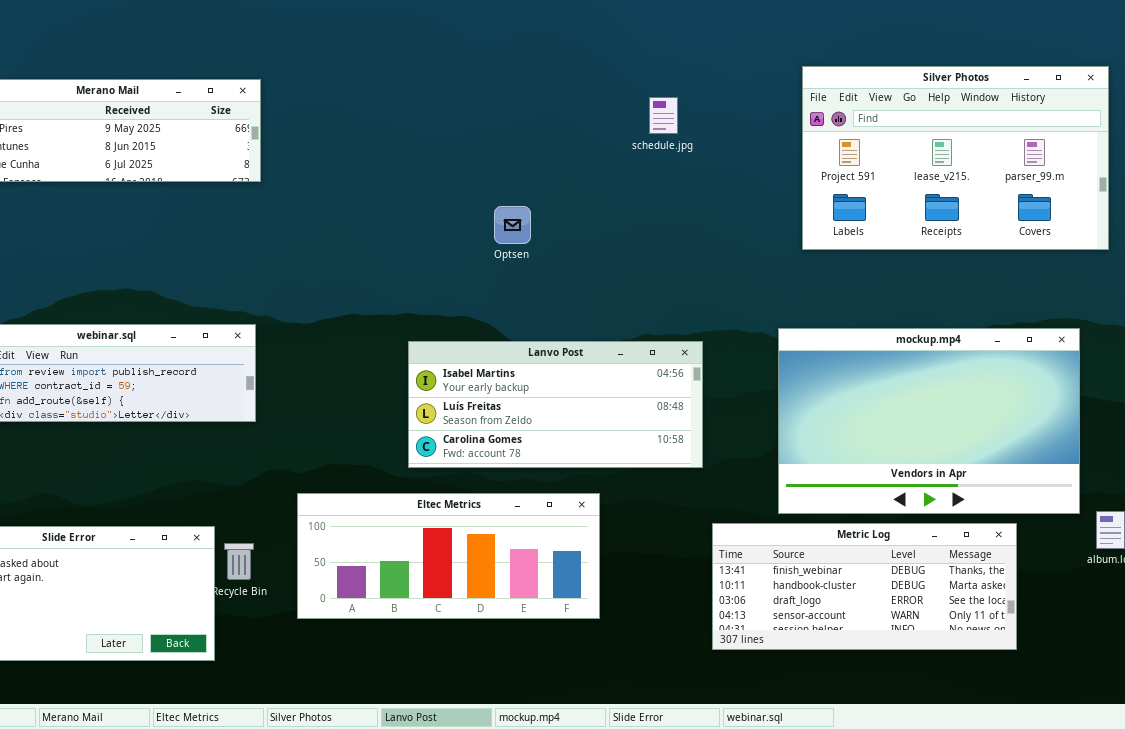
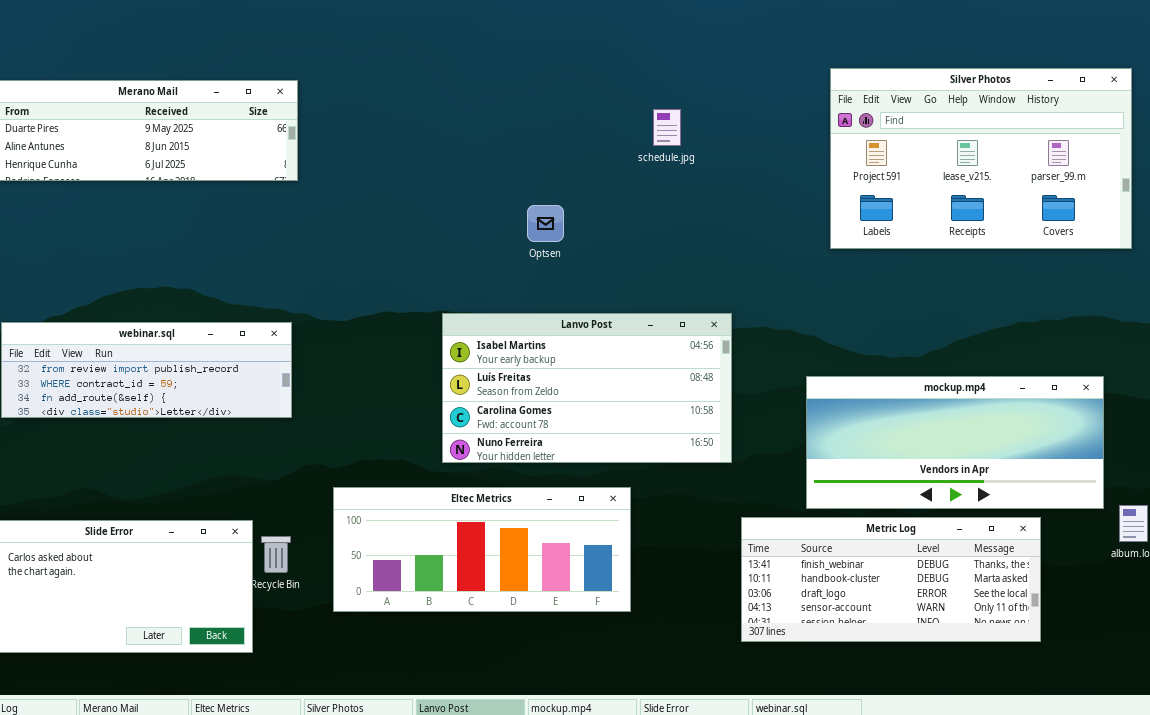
schedule.jpg: [649,97,678,134] -> [653,109,681,146], moved
mockup.mp4: [778,328,1080,514] -> [806,376,1104,509], resized
Lanvo Post: [408,341,703,468] -> [442,313,732,463], resized

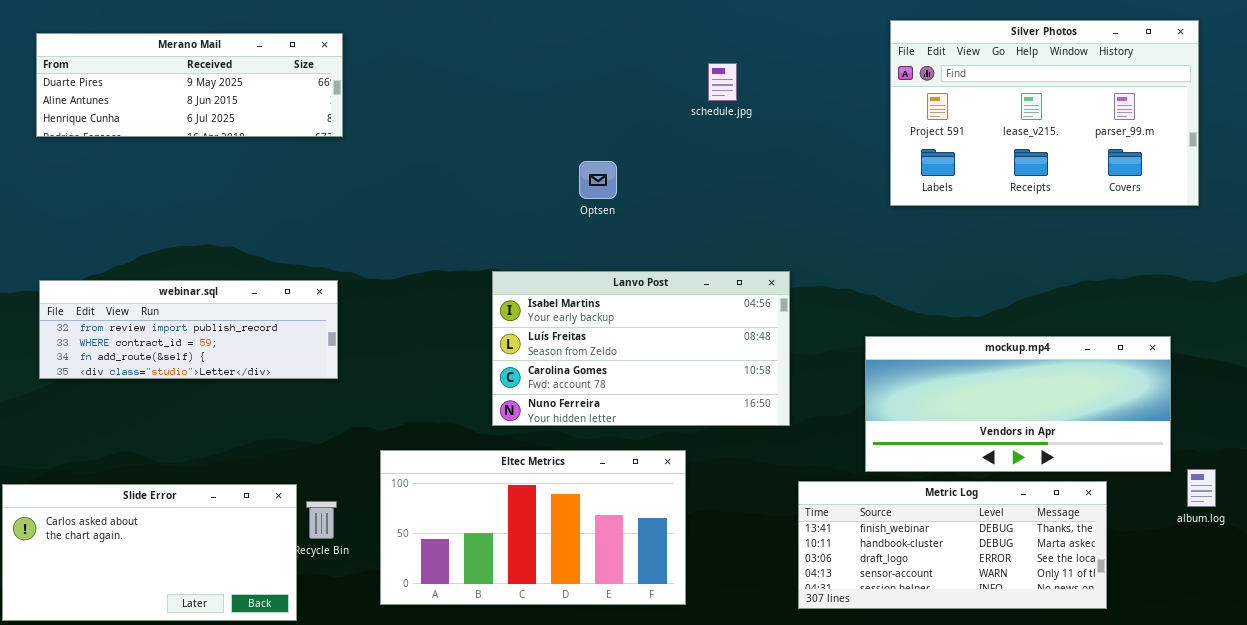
Eltec Metrics: [333,487,631,612] -> [380,450,686,605], resized

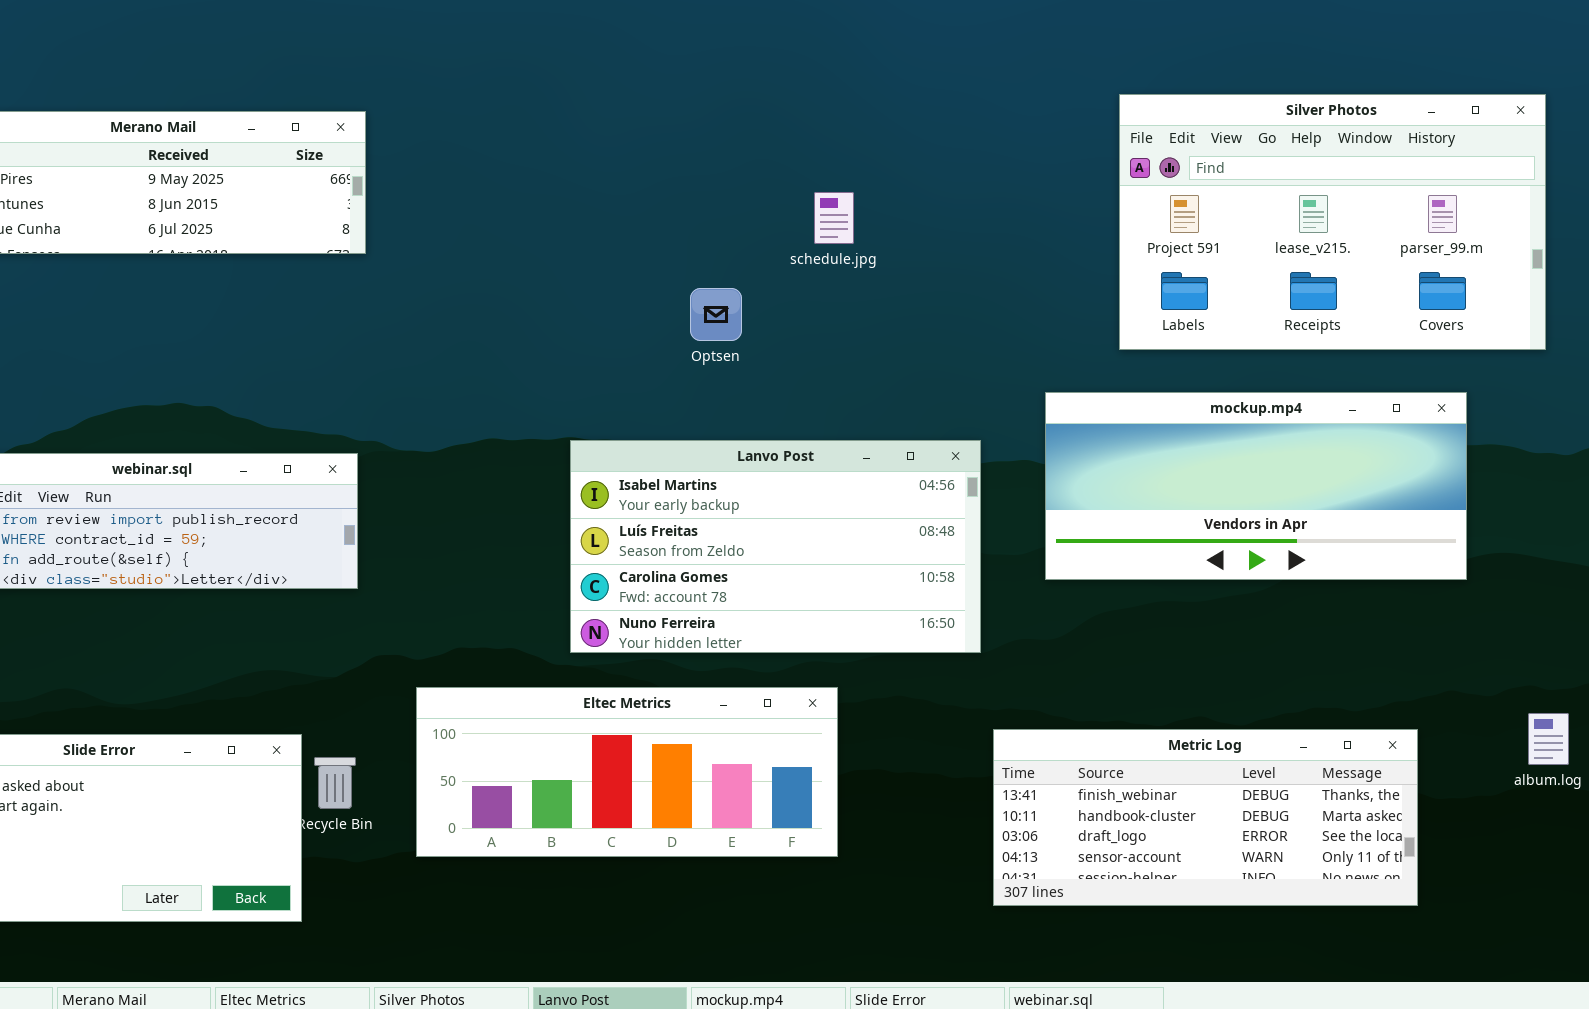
schedule.jpg: [708,63,737,101] -> [814,192,854,244], moved
mockup.mp4: [865,336,1171,472] -> [1045,392,1467,580], moved
Eltec Metrics: [380,450,686,605] -> [416,687,838,857], resized

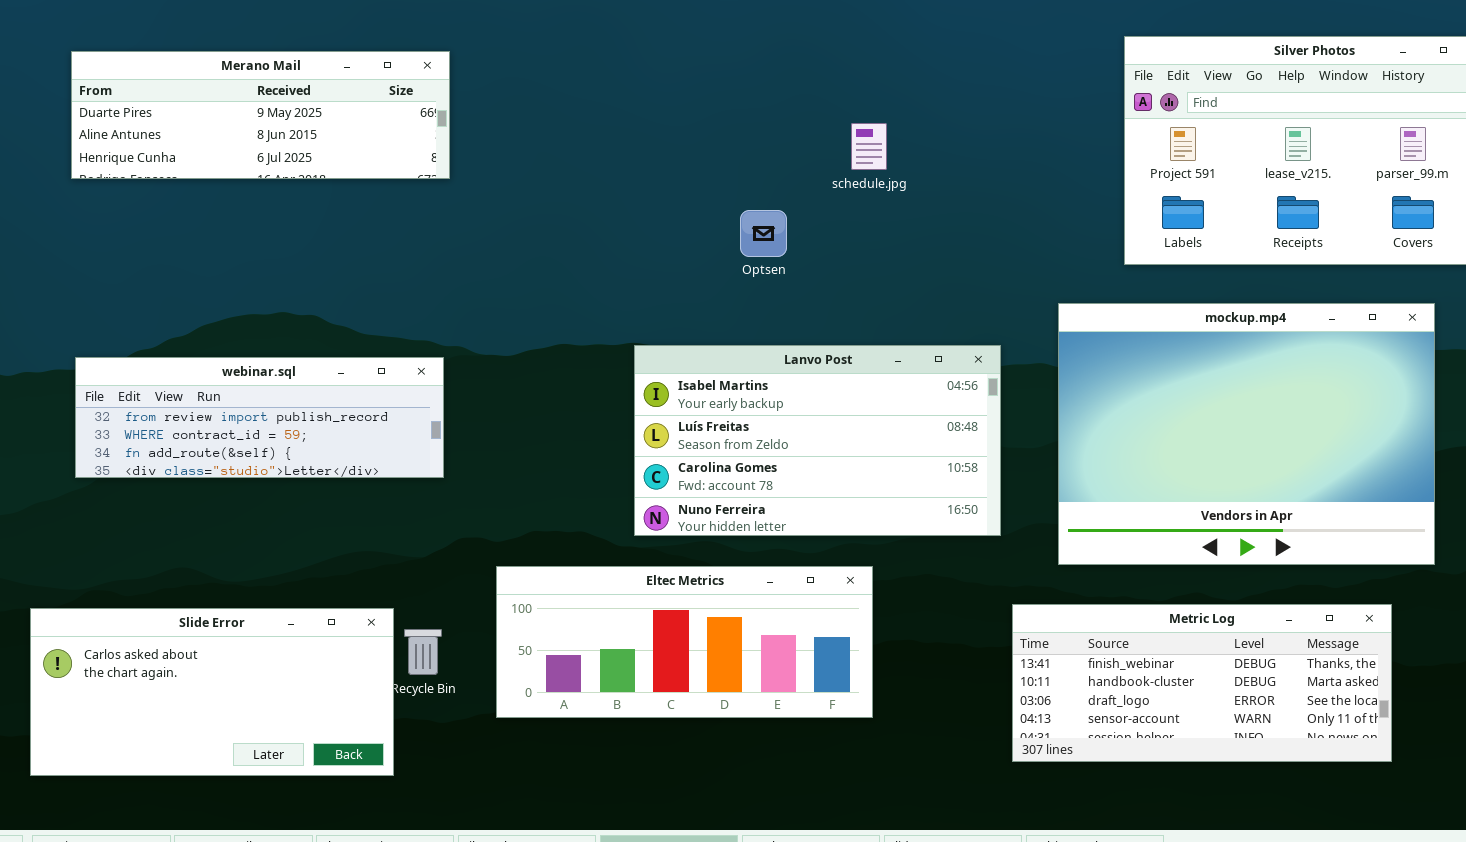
mockup.mp4: [1045,392,1467,580] -> [1058,303,1435,565], resized

